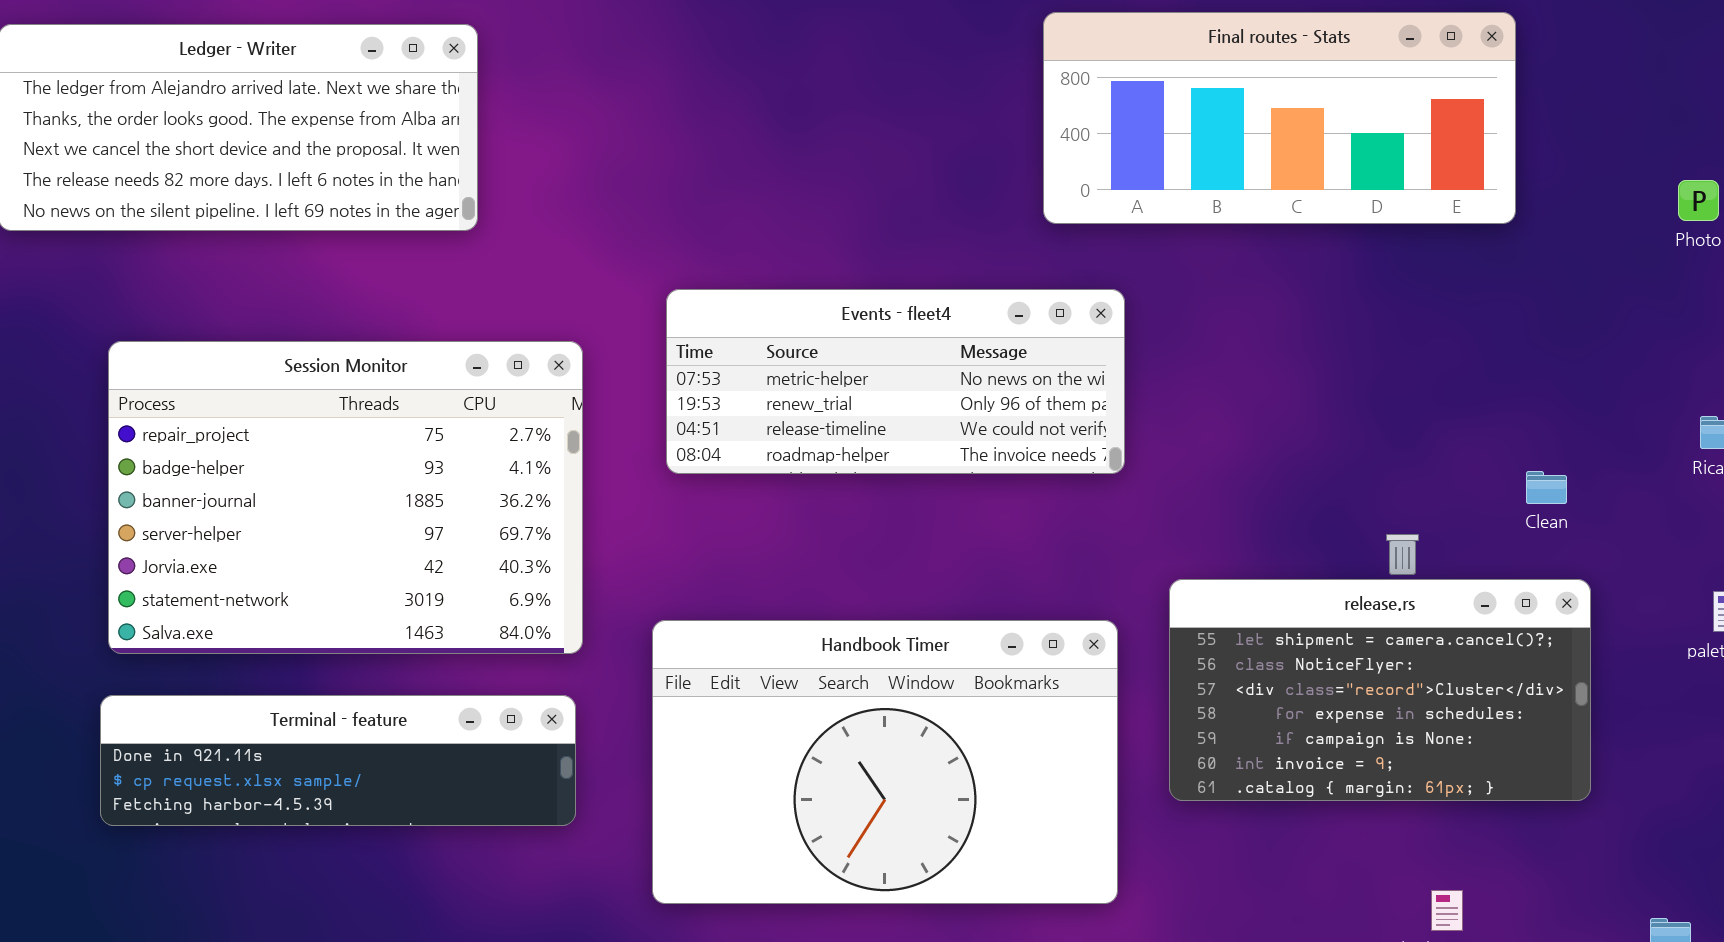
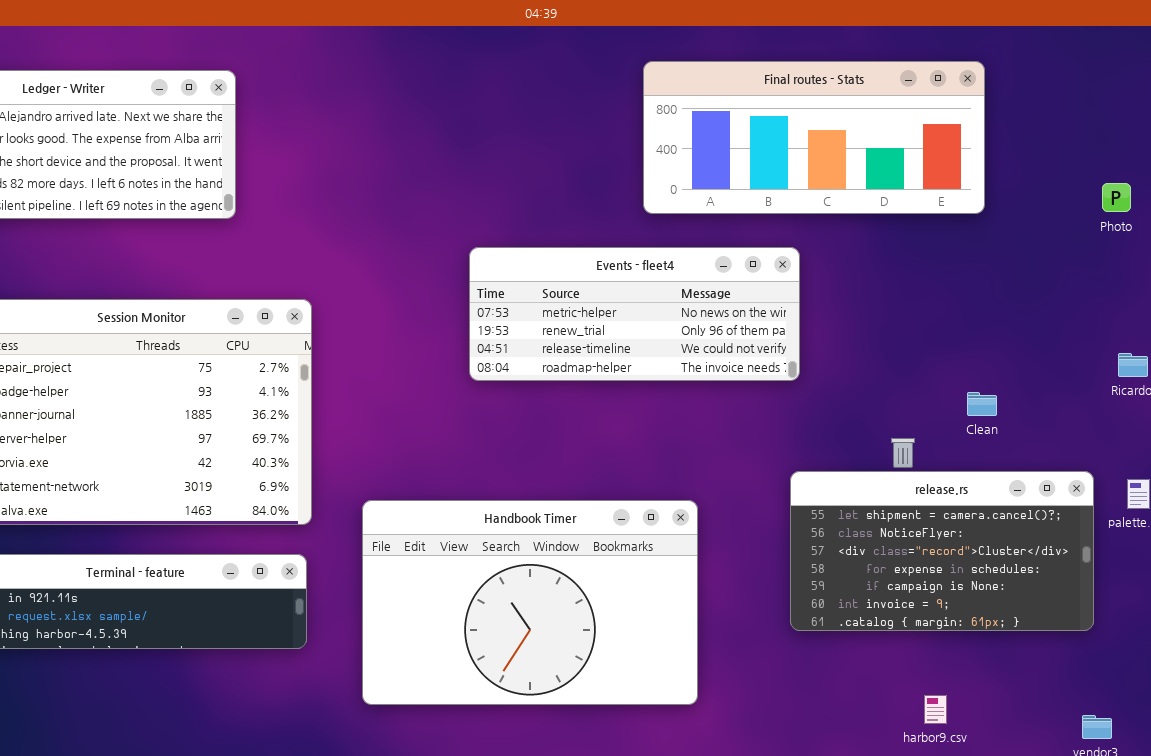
Events - fleet4: [666,289,1125,474] -> [469,247,800,381], moved
Clean: [1526,471,1567,504] -> [967,392,997,416], moved
release.rs: [1169,579,1591,801] -> [790,471,1094,631], moved

